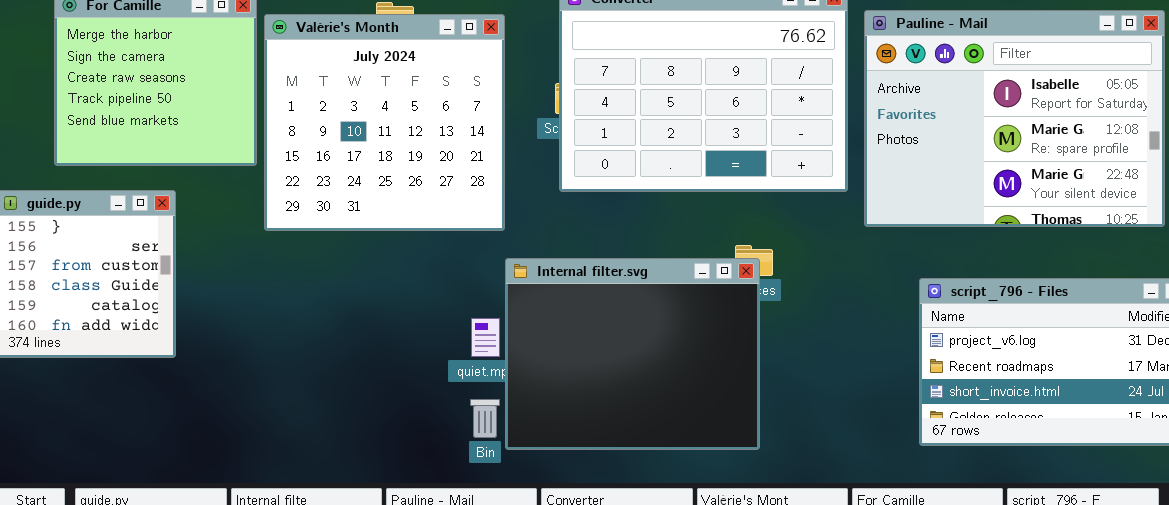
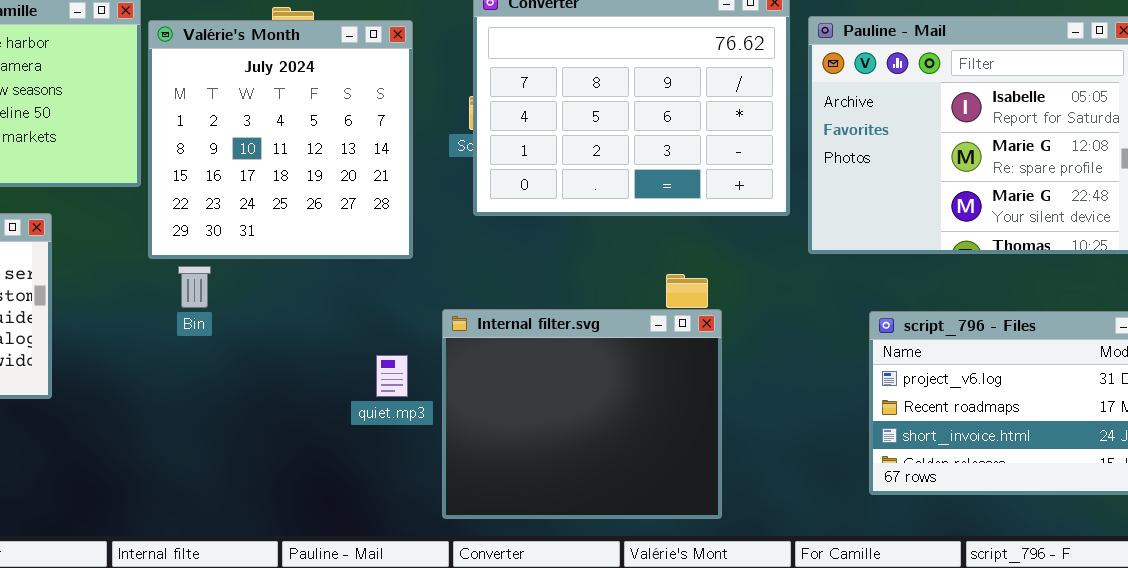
Internal filter.svg: [505,258,760,450] -> [442,309,722,519], moved
Bin: [470,399,500,438] -> [178,266,211,308], moved

